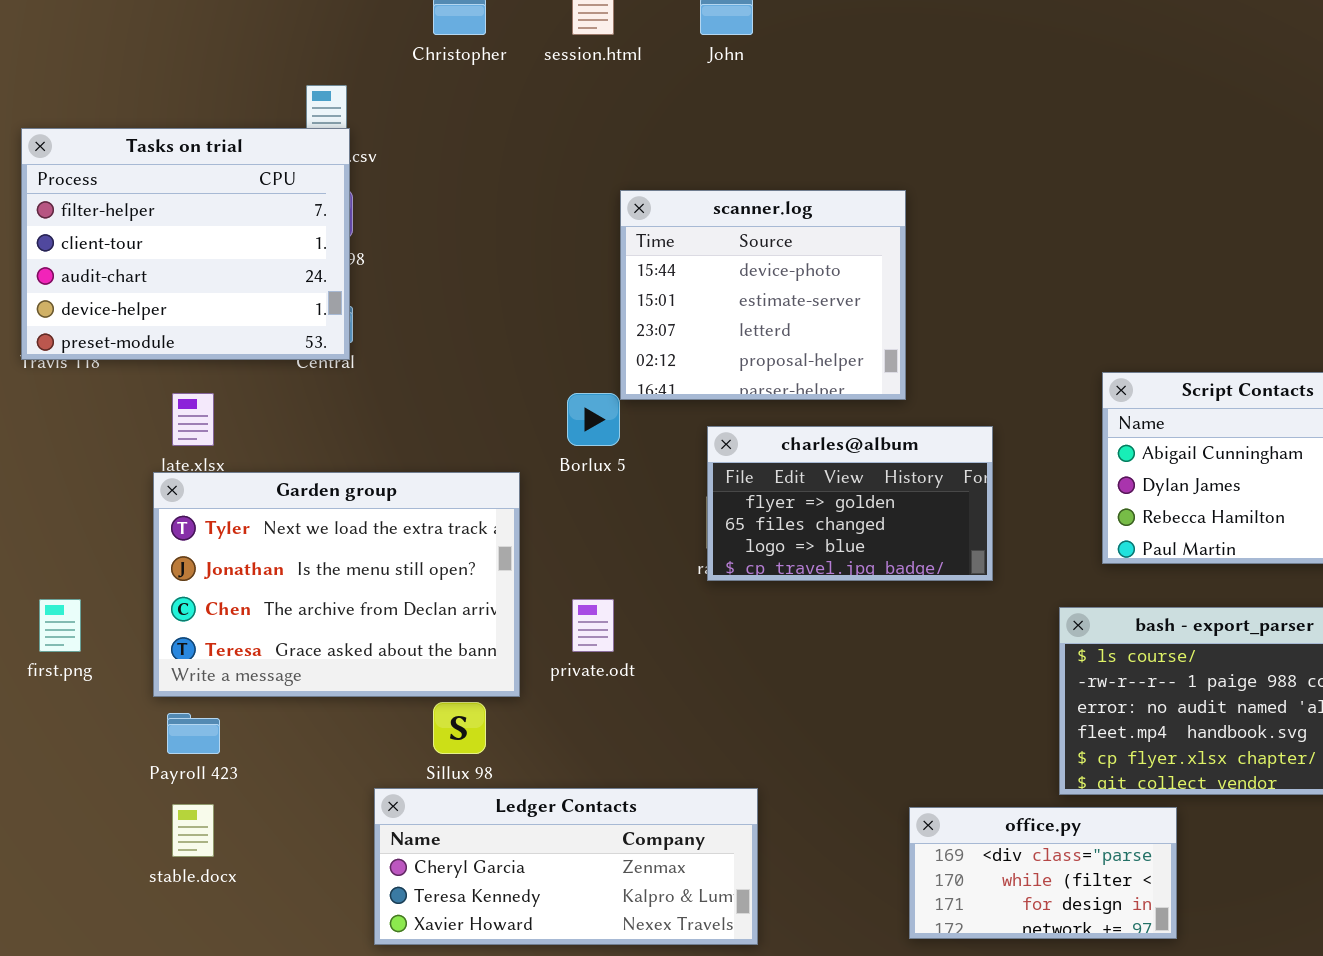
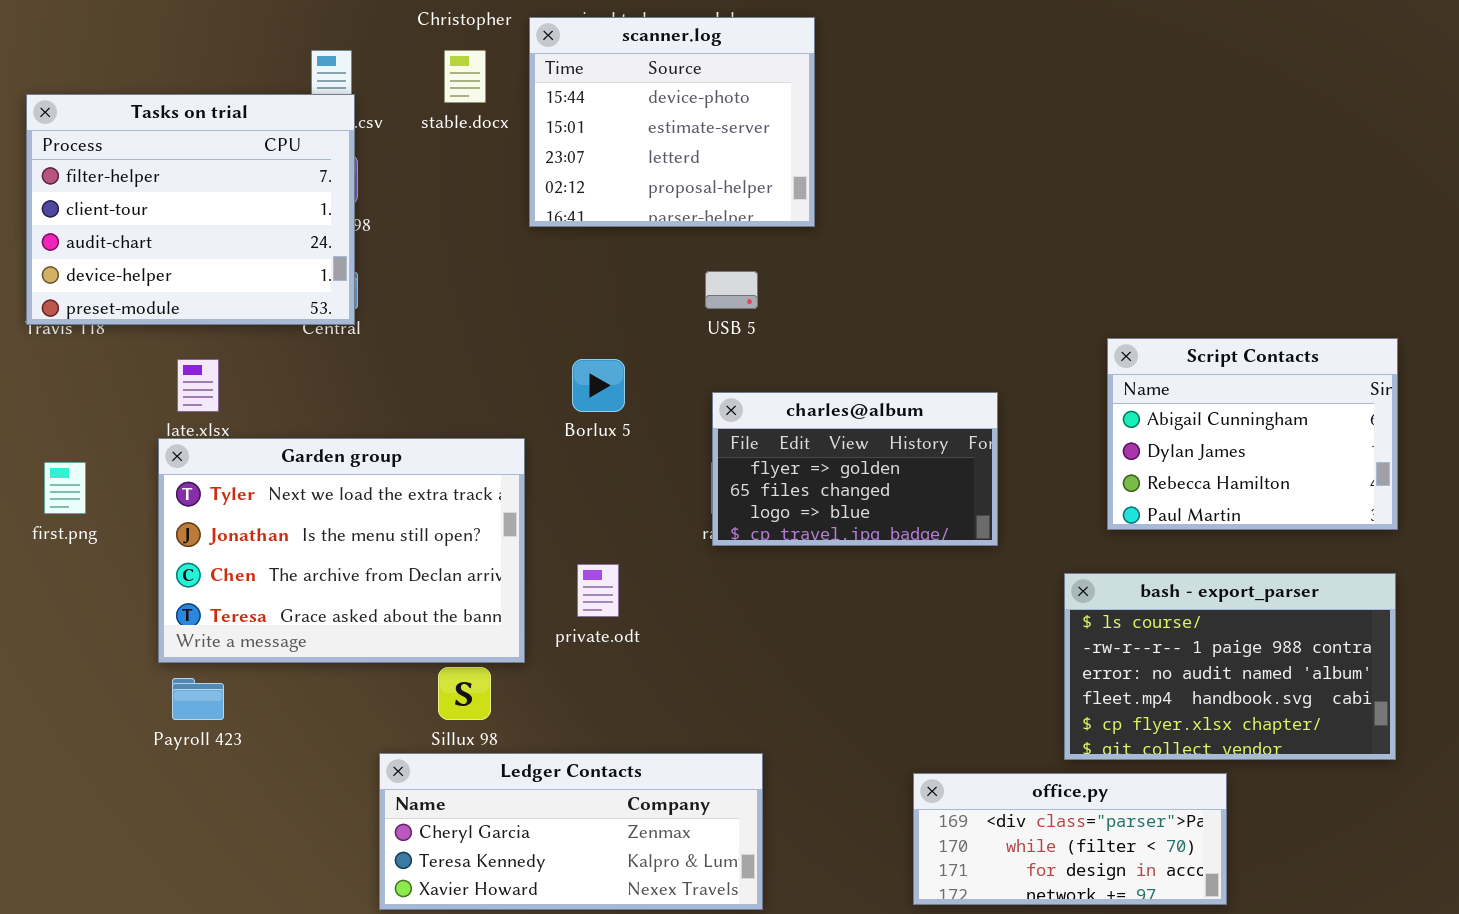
scanner.log: [620,190,906,400] -> [529,17,815,227], moved
first.png: [39,599,81,652] -> [44,462,86,514], moved
stable.docx: [172,804,214,857] -> [444,50,486,103], moved
office.py: [909,807,1177,939] -> [913,773,1227,905], resized

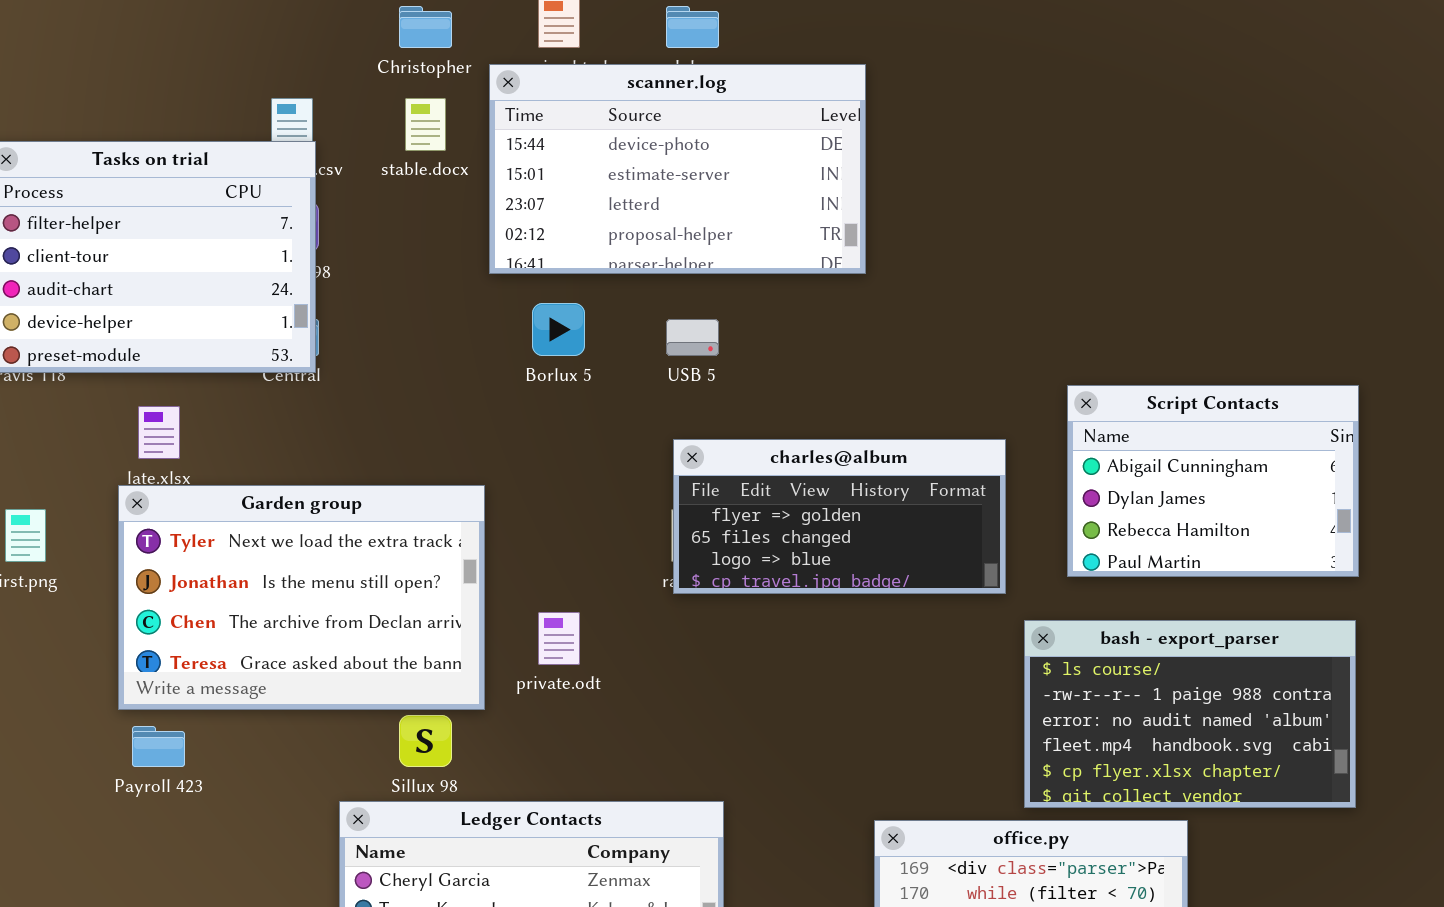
scanner.log: [529,17,815,227] -> [489,64,866,274], resized
Borlux 5: [572,359,625,412] -> [532,303,585,356], moved
charles@album: [712,392,998,546] -> [673,439,1006,594], resized

